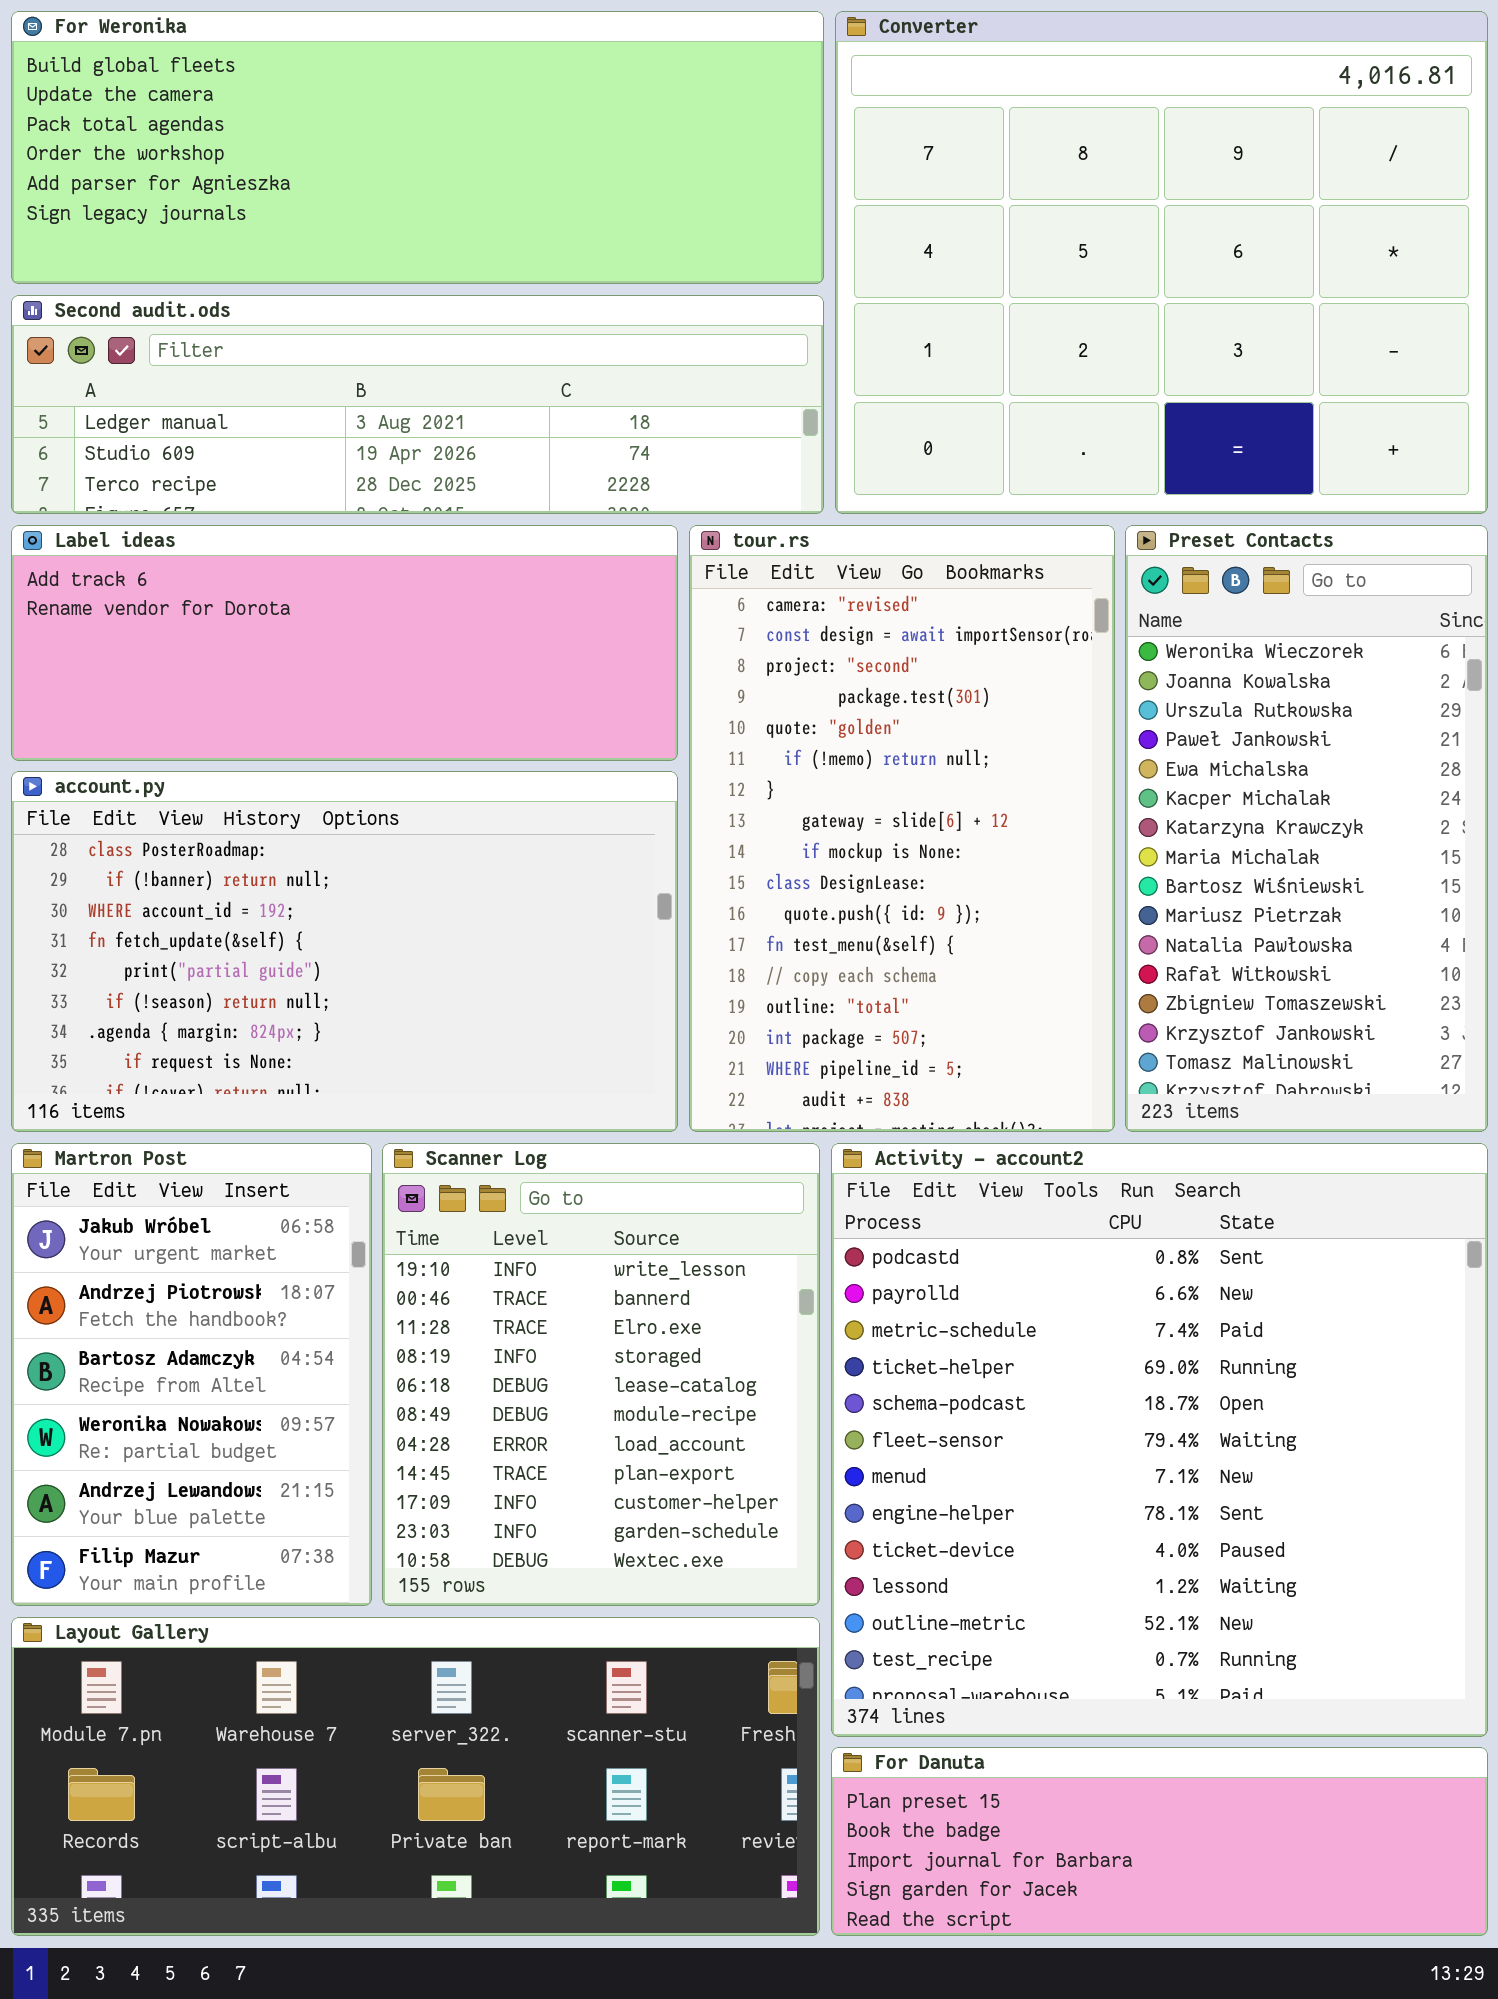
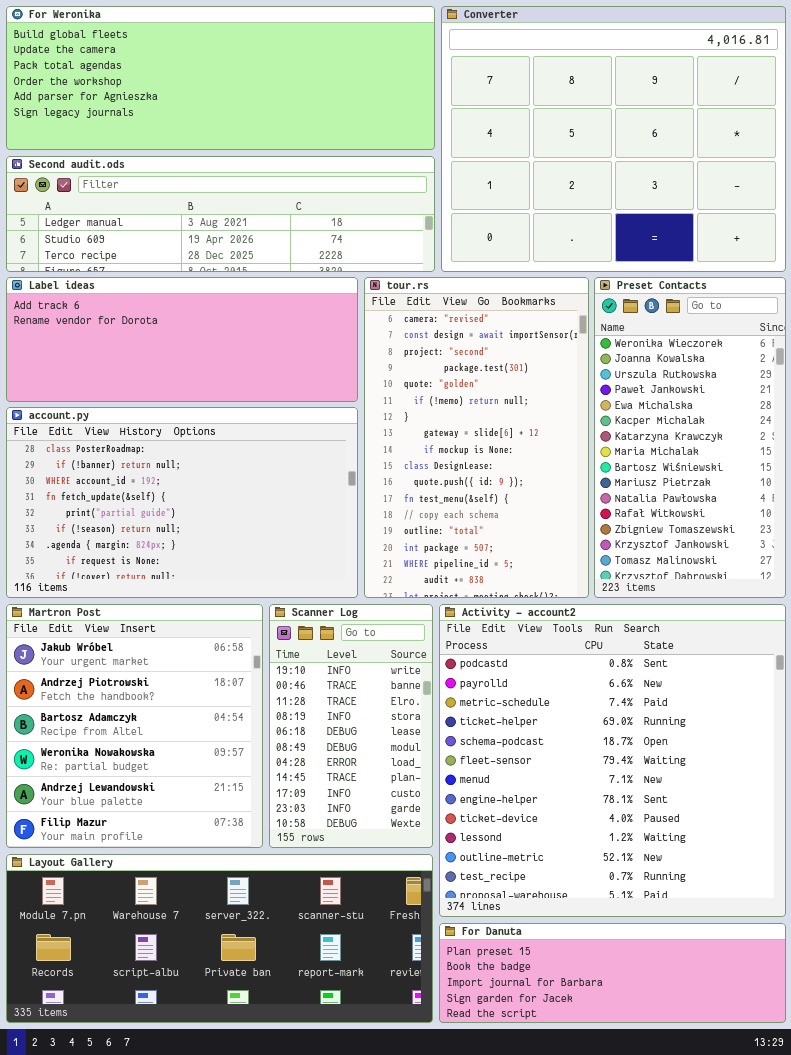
Martron Post: [11,1143,372,1606] -> [6,604,263,848], resized
Scanner Log: [382,1143,820,1606] -> [269,604,433,848], resized

